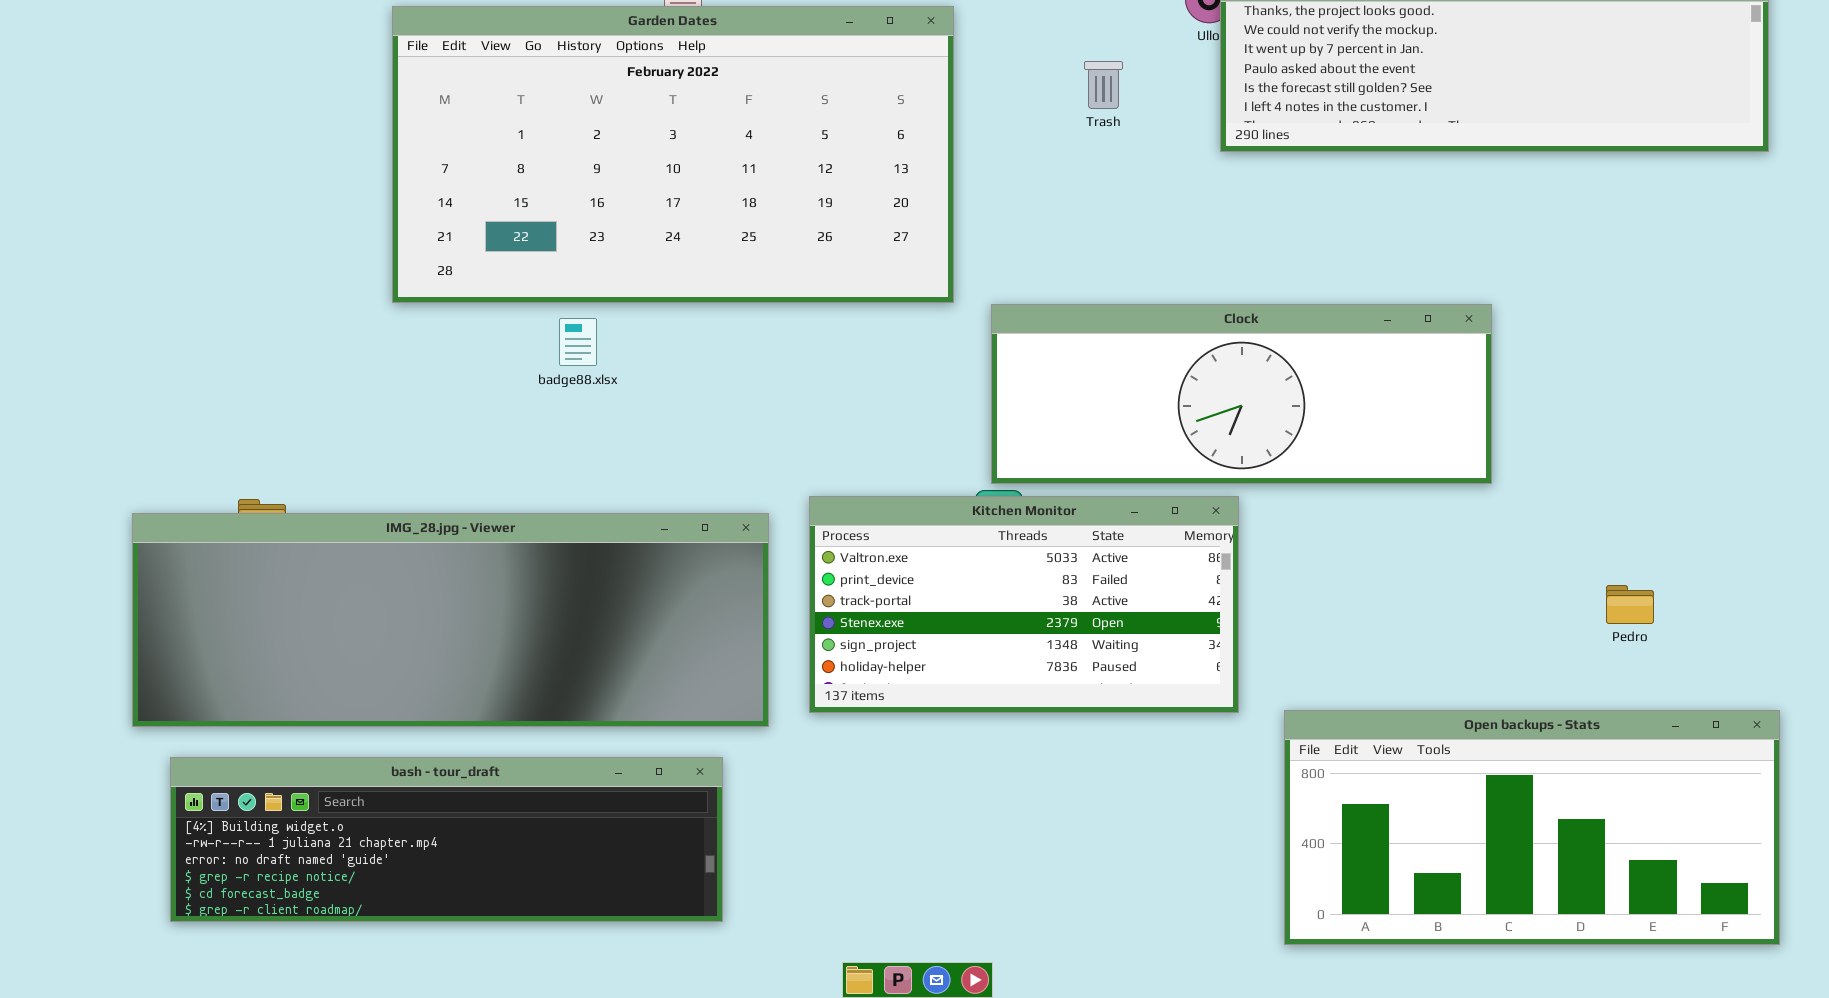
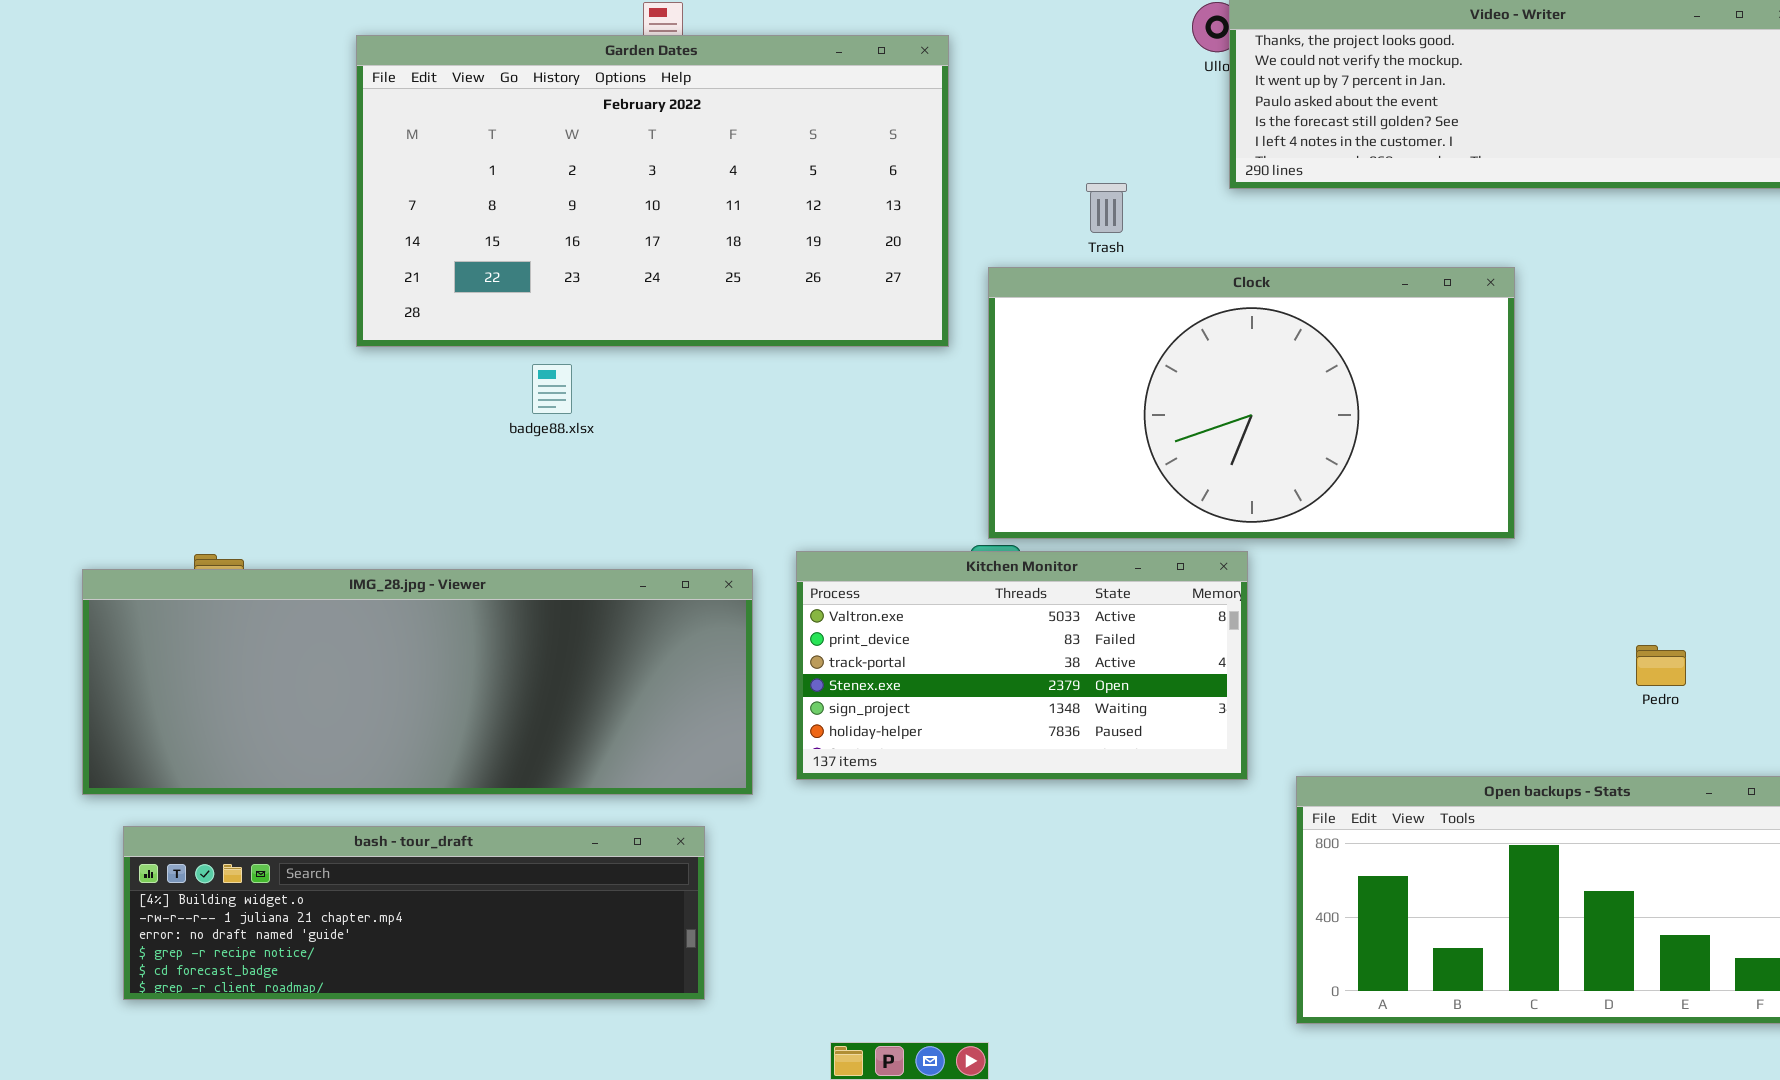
Trash: [1084,61,1123,109] -> [1086,183,1127,233], moved
Clock: [991,304,1492,484] -> [988,267,1515,539], resized

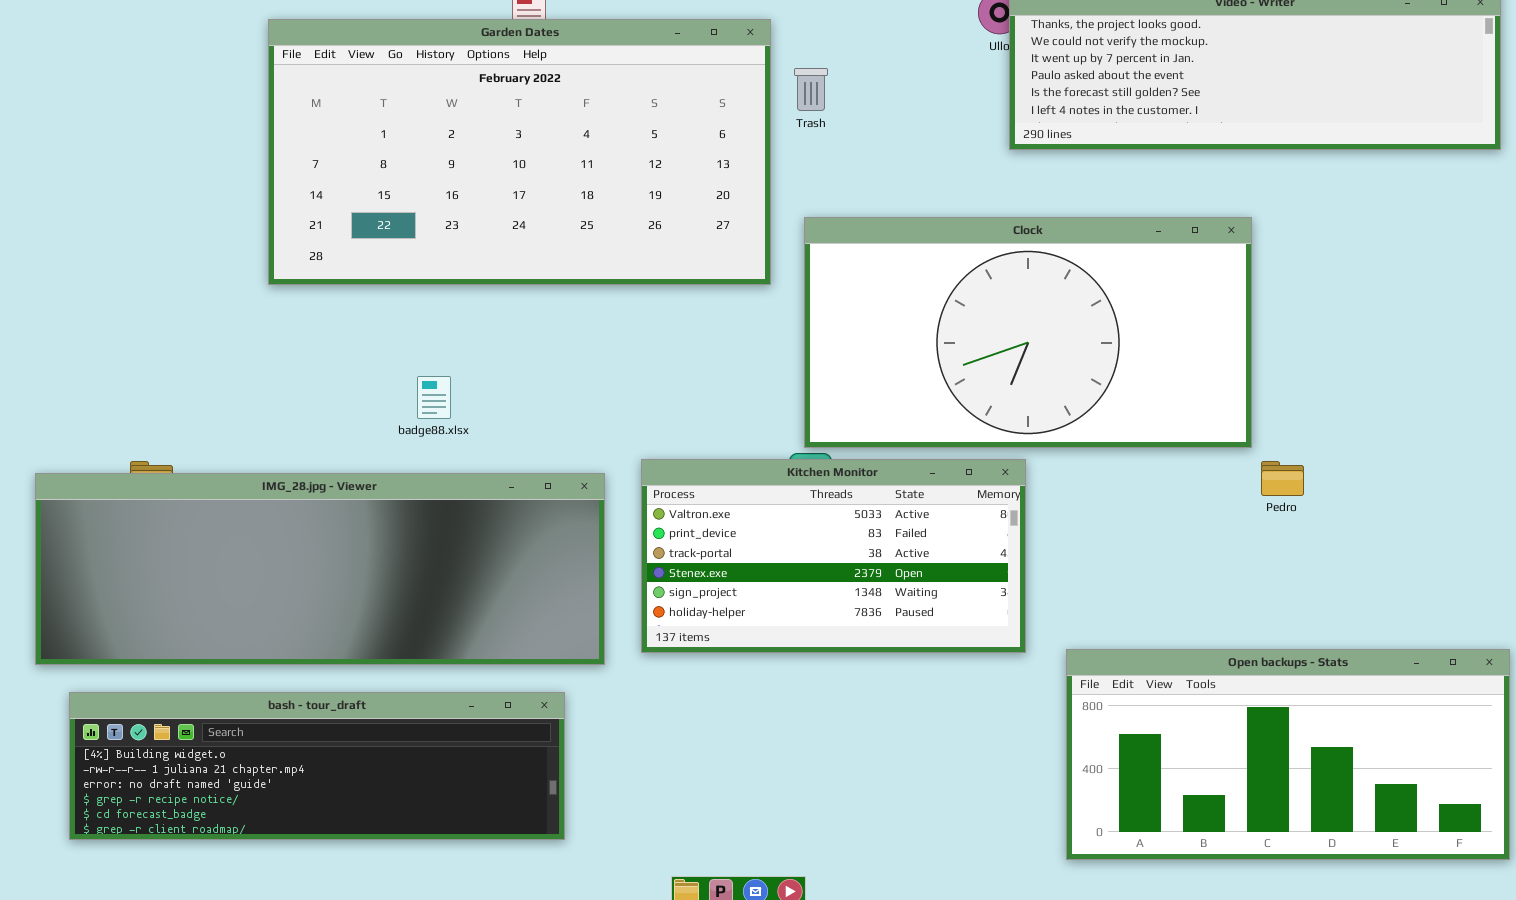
Trash: [1086,183,1127,233] -> [794,68,828,111], moved
badge88.xlsx: [532,364,572,414] -> [417,376,451,419], moved
Pedro: [1636,645,1686,686] -> [1261,461,1304,496], moved

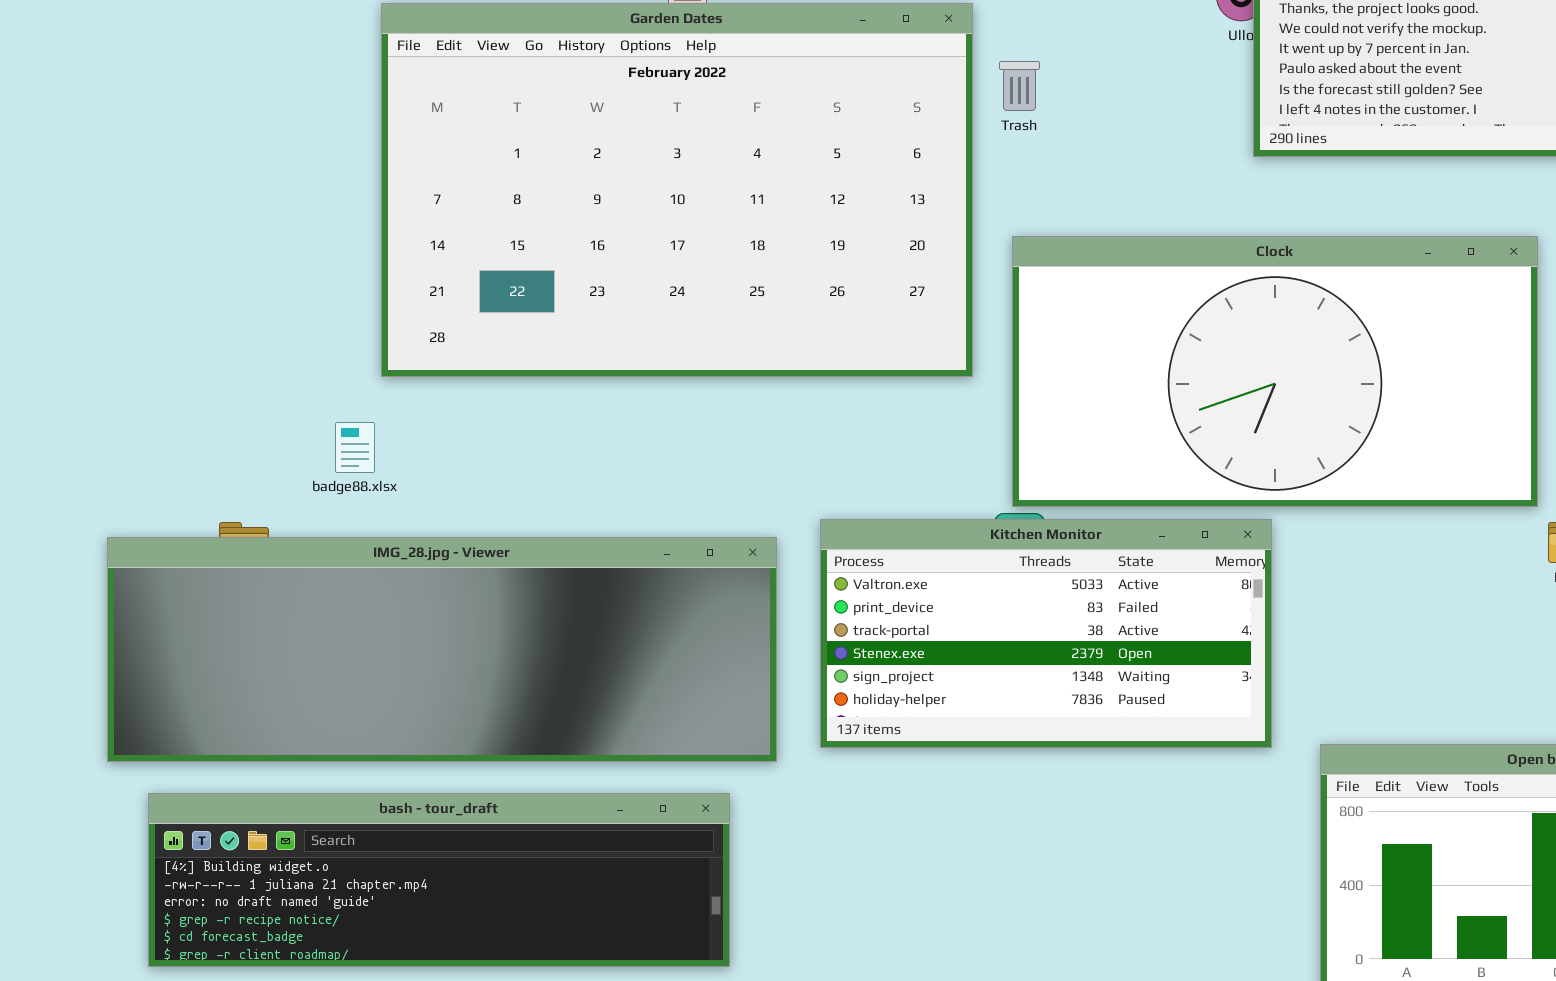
Garden Dates: [268,19,771,285] -> [381,3,973,377], resized
badge88.xlsx: [417,376,451,419] -> [335,422,375,473], moved

